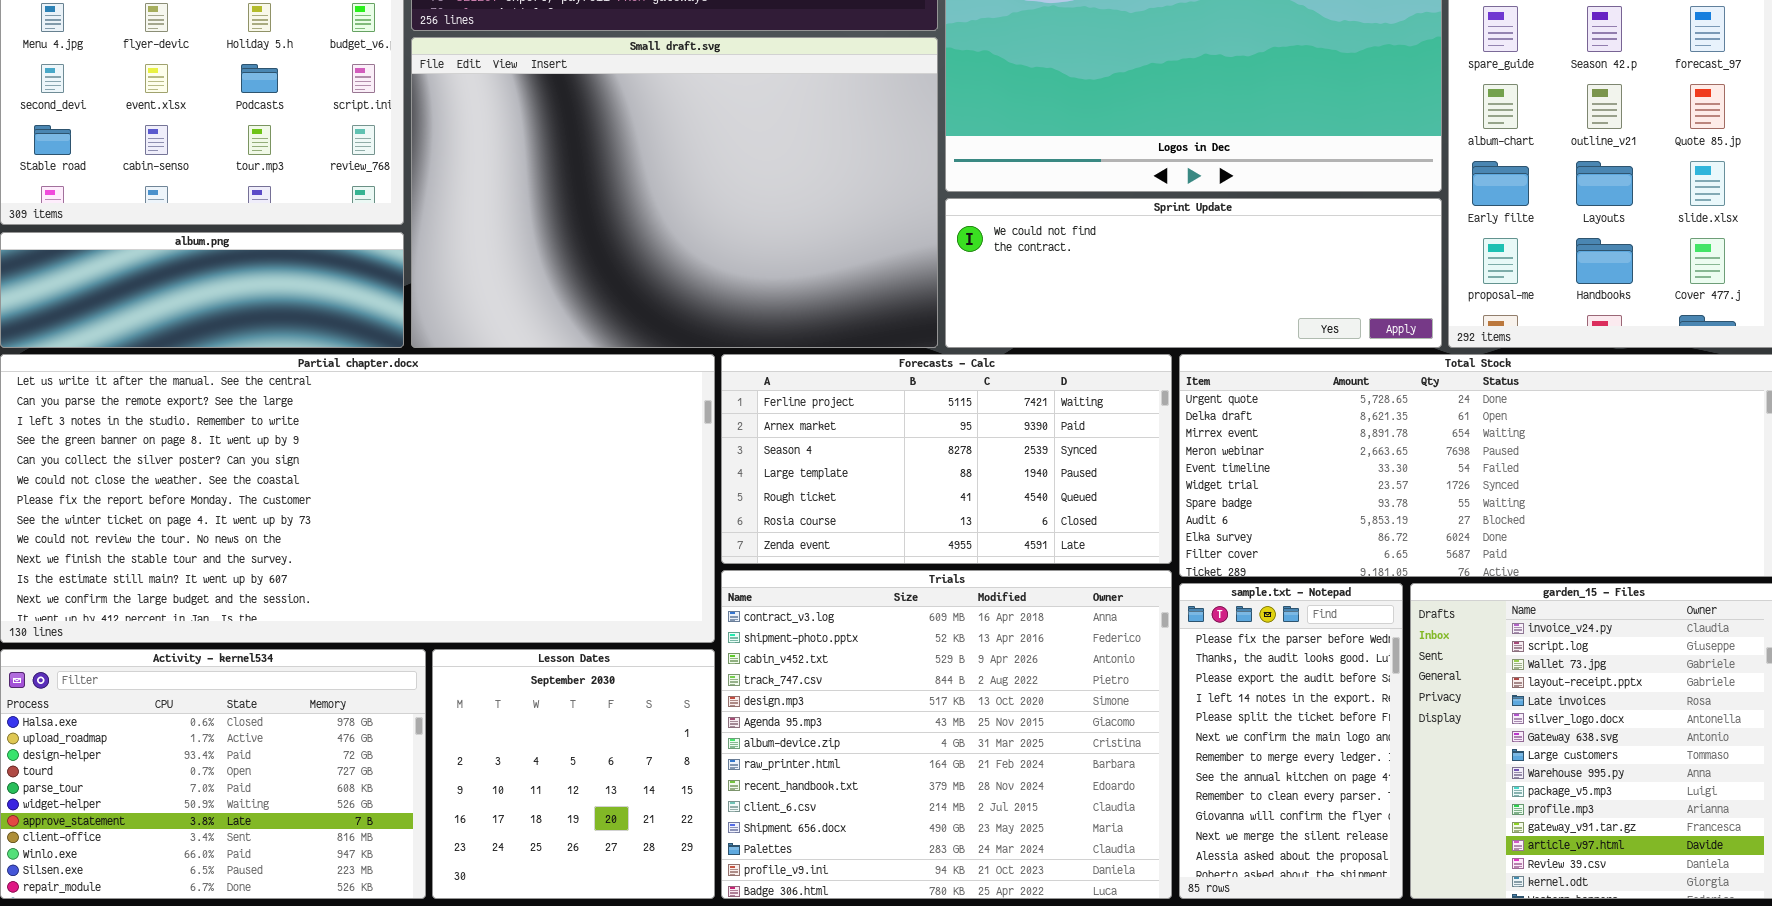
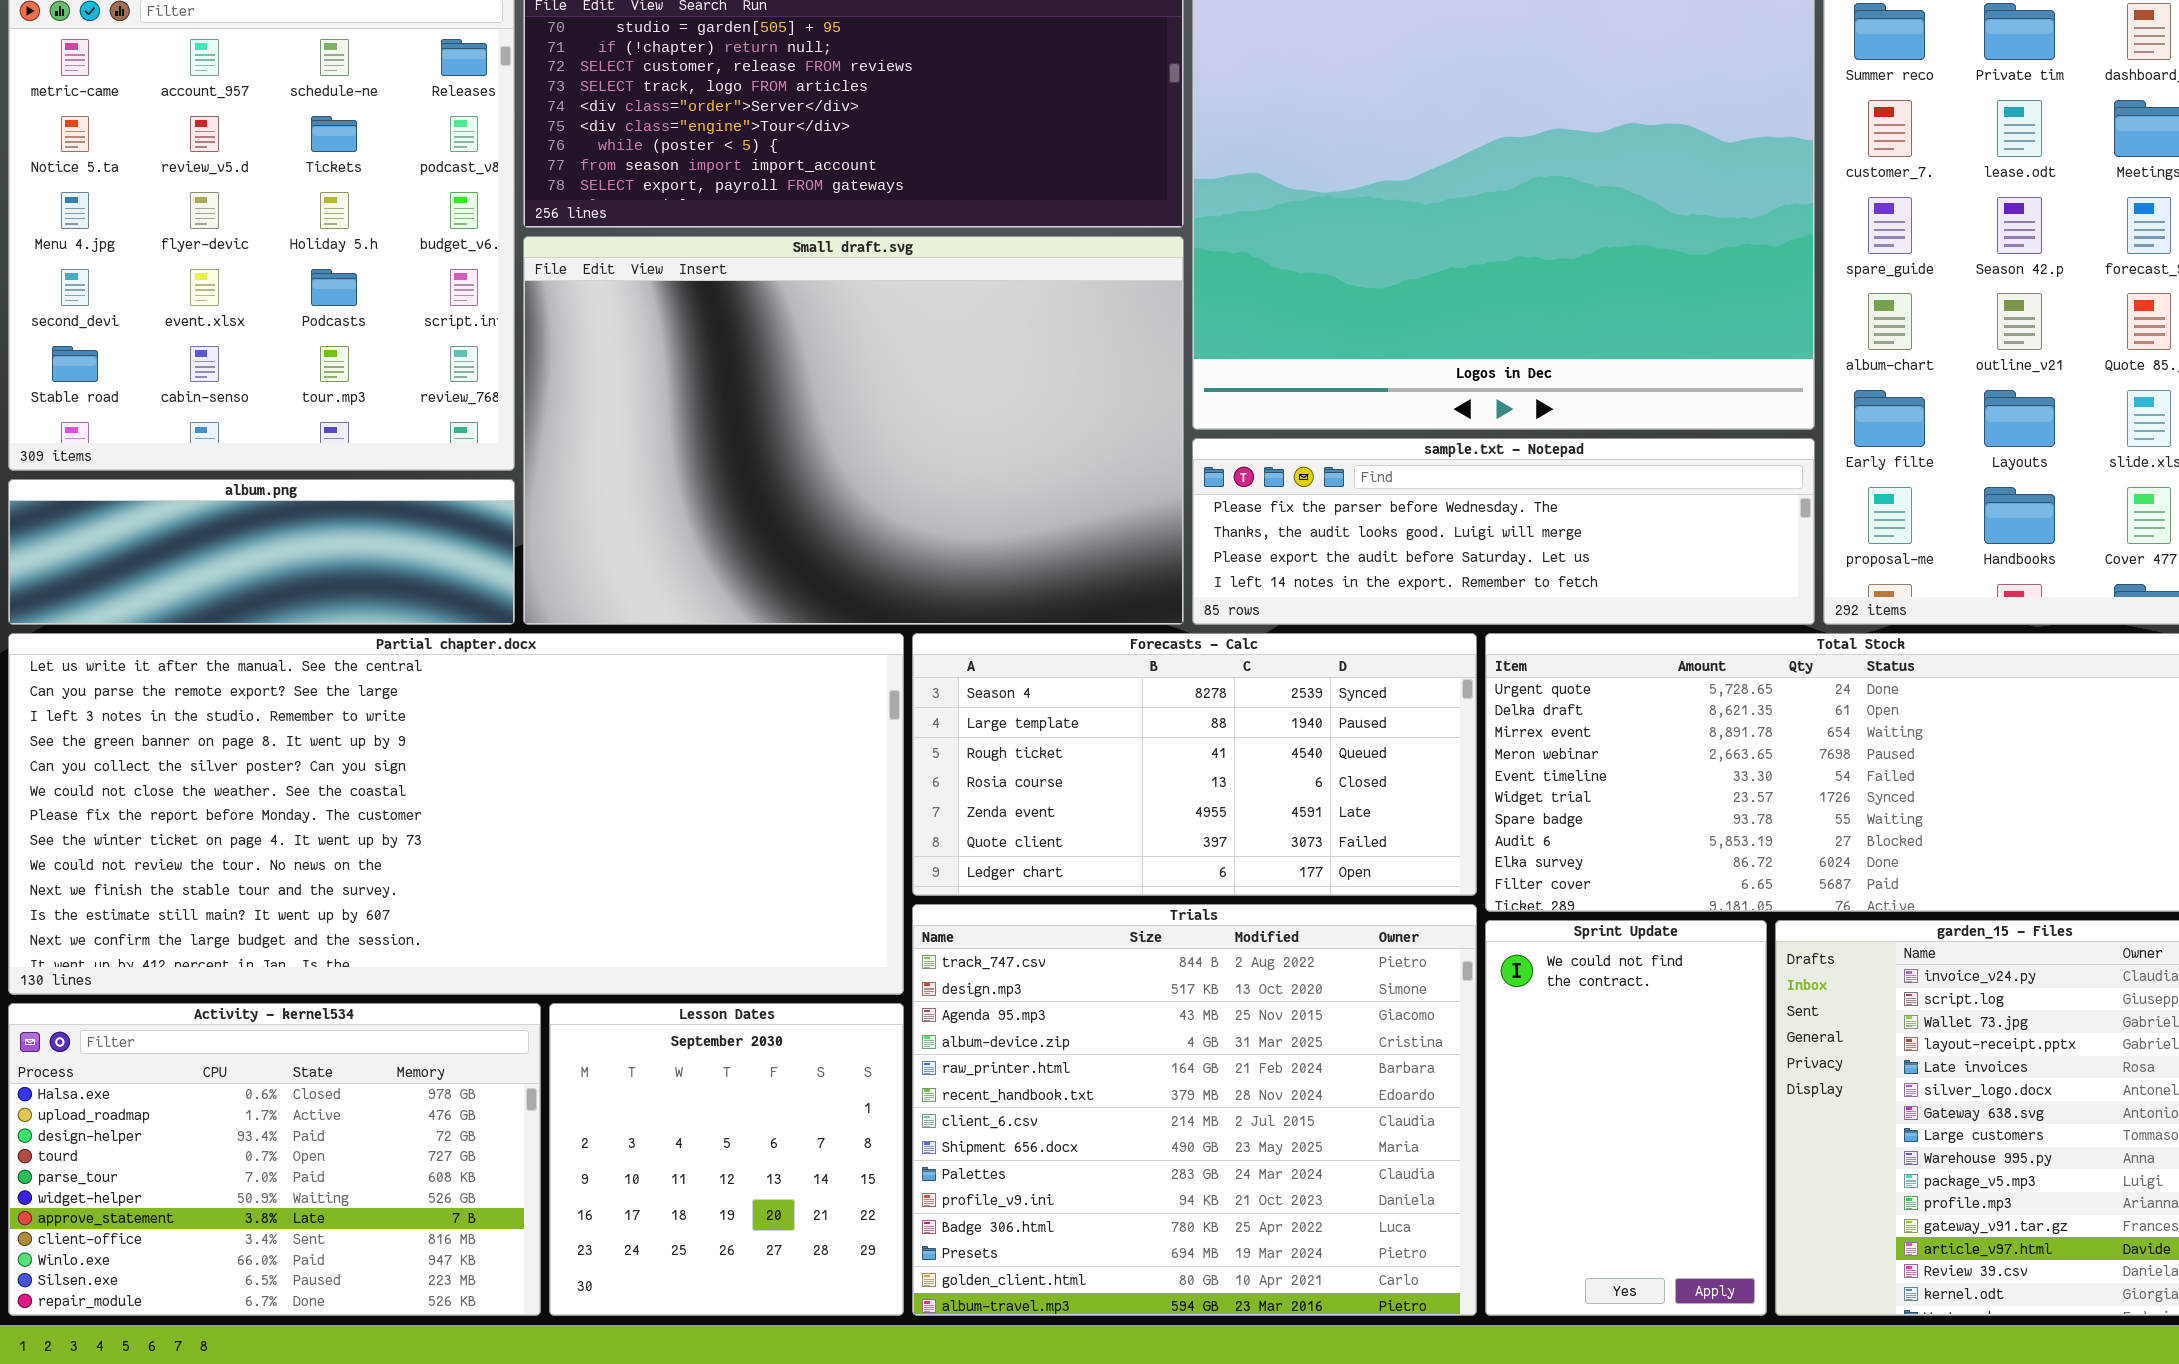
Sprint Update: [945,198,1442,348] -> [1485,920,1767,1316], moved, resized
Forecasts - Calc: [721,354,1172,564] -> [912,633,1477,896], scrolled down 2 rows
Trials: [721,570,1172,899] -> [912,904,1477,1316], scrolled down 3 rows
sample.txt - Notepad: [1179,583,1403,899] -> [1192,438,1815,625], moved, resized

